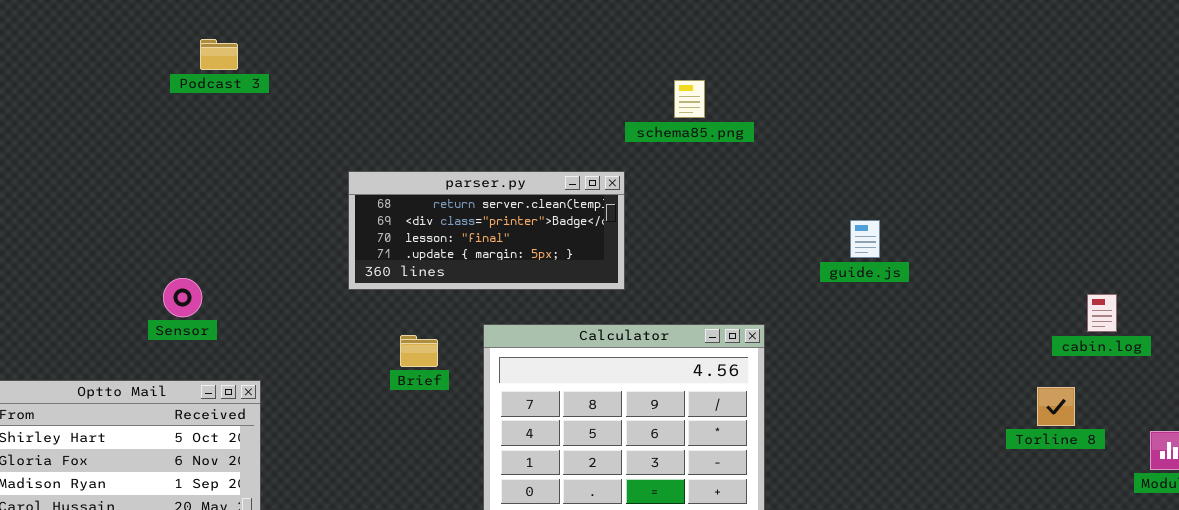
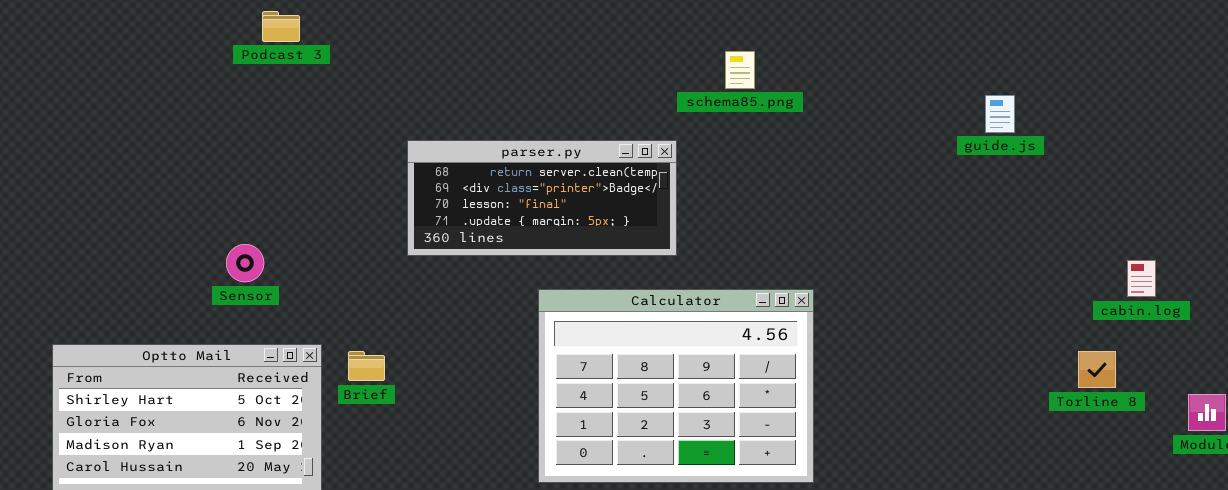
guide.js: [850,220,880,258] -> [985,95,1015,133], moved
Brief: [400,335,438,367] -> [348,351,385,381], moved

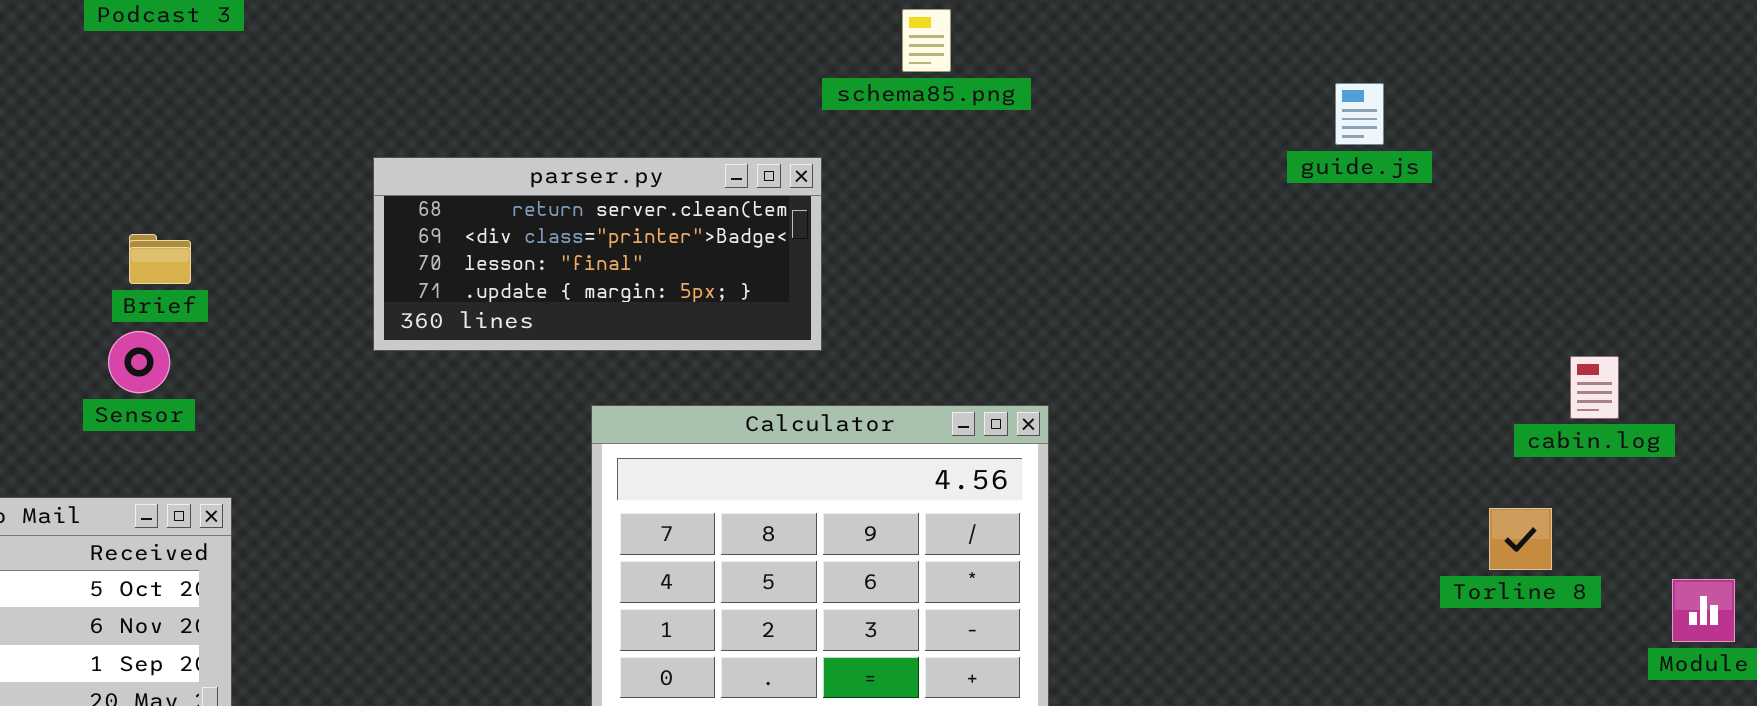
Sensor: [226,244,264,282] -> [108,331,170,393], moved
Brief: [348,351,385,381] -> [129,234,191,284], moved

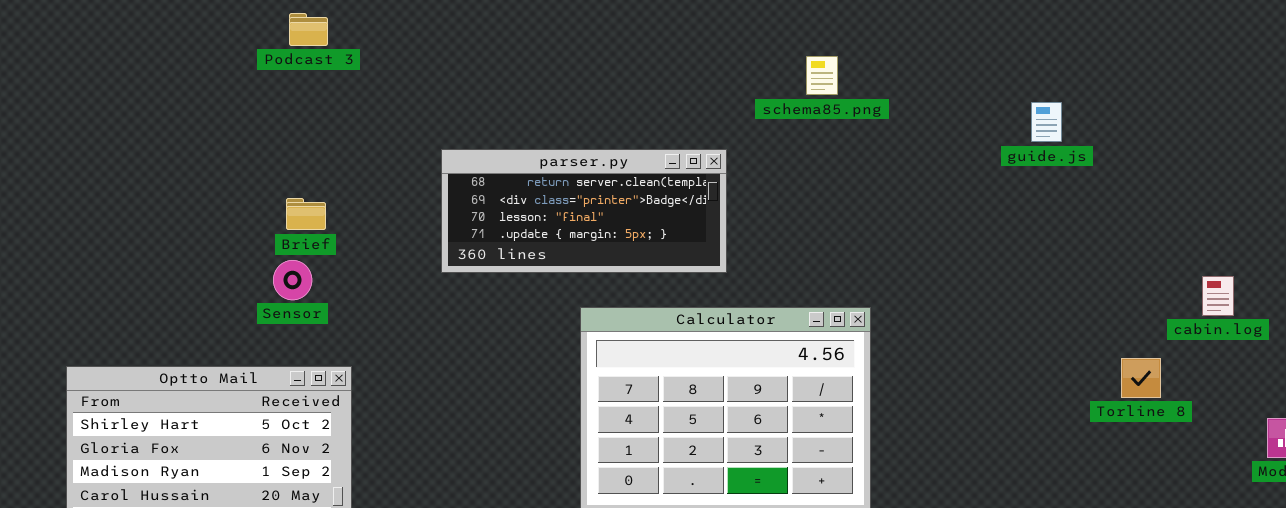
schema85.png: [902,9,951,72] -> [806,56,838,95], moved
guide.js: [1335,83,1384,145] -> [1031,102,1062,142], moved
Torline 8: [1489,508,1552,570] -> [1121,358,1161,398], moved

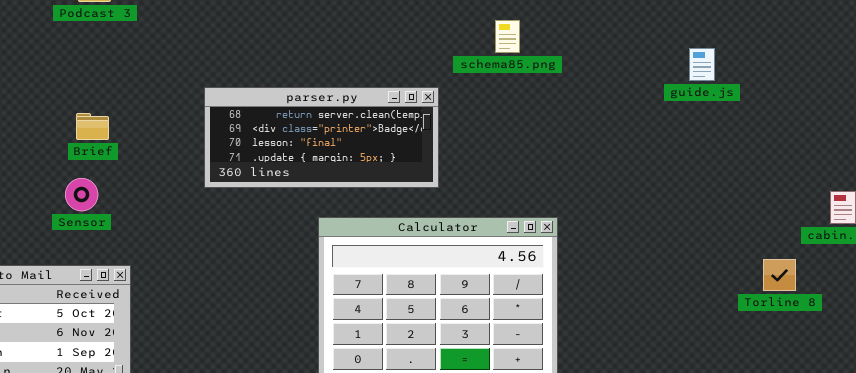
schema85.png: [806,56,838,95] -> [495,20,520,53], moved
Brief: [286,198,326,230] -> [76,113,109,140], moved

